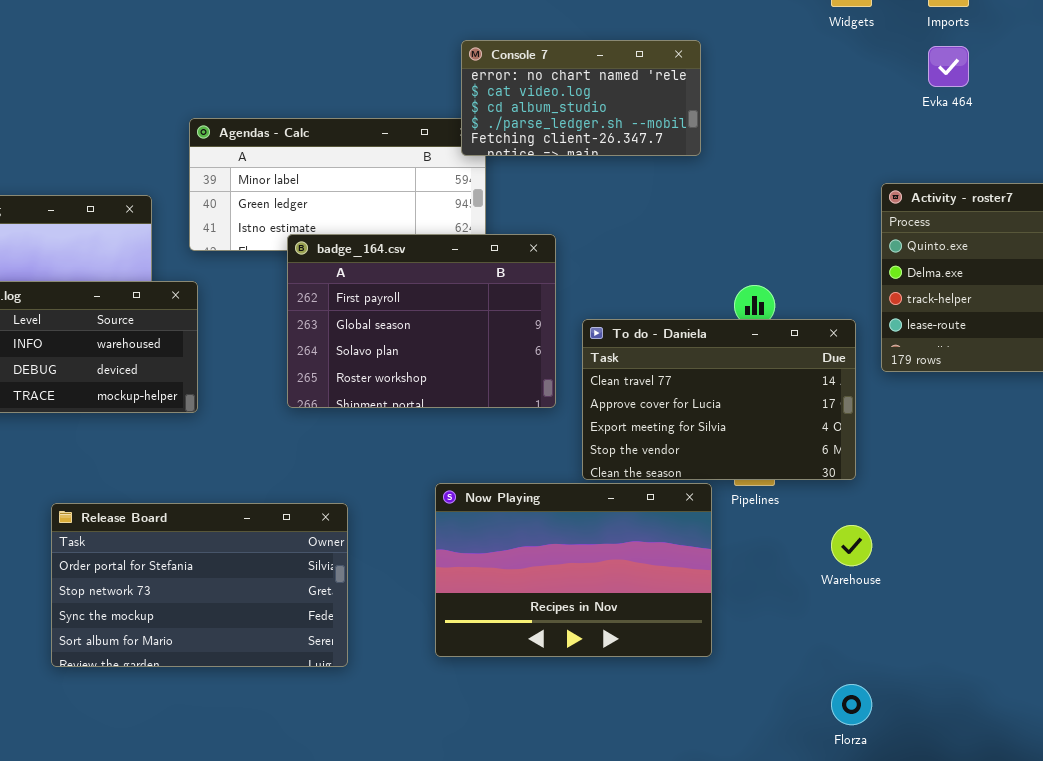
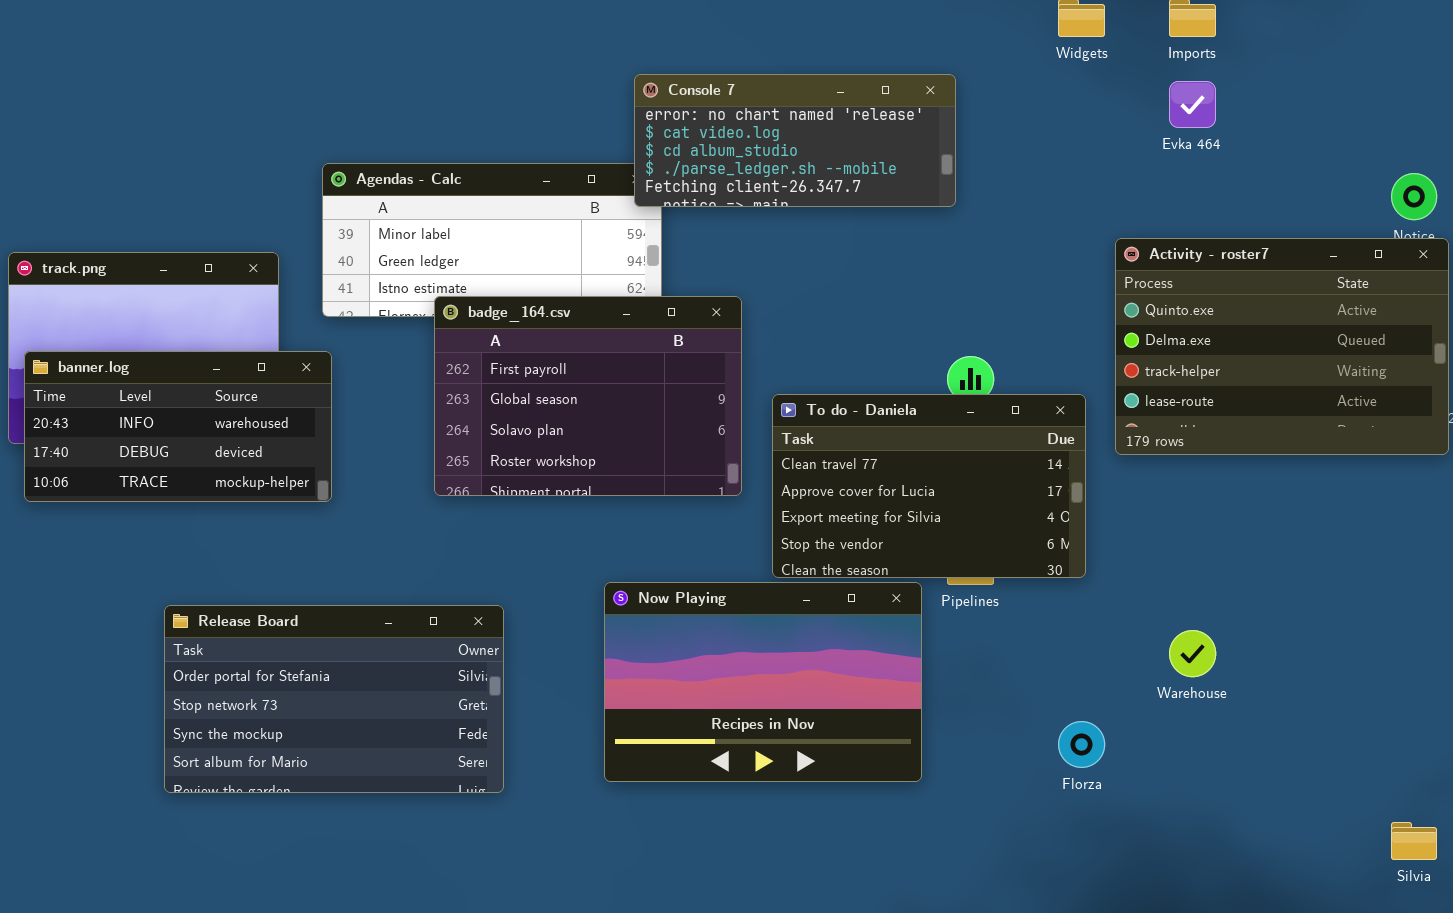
Console 7: [461,40,701,156] -> [634,74,956,207], resized
Warehouse: [831,525,872,566] -> [1169,630,1216,677], moved
Florza: [831,684,872,725] -> [1058,721,1105,768], moved

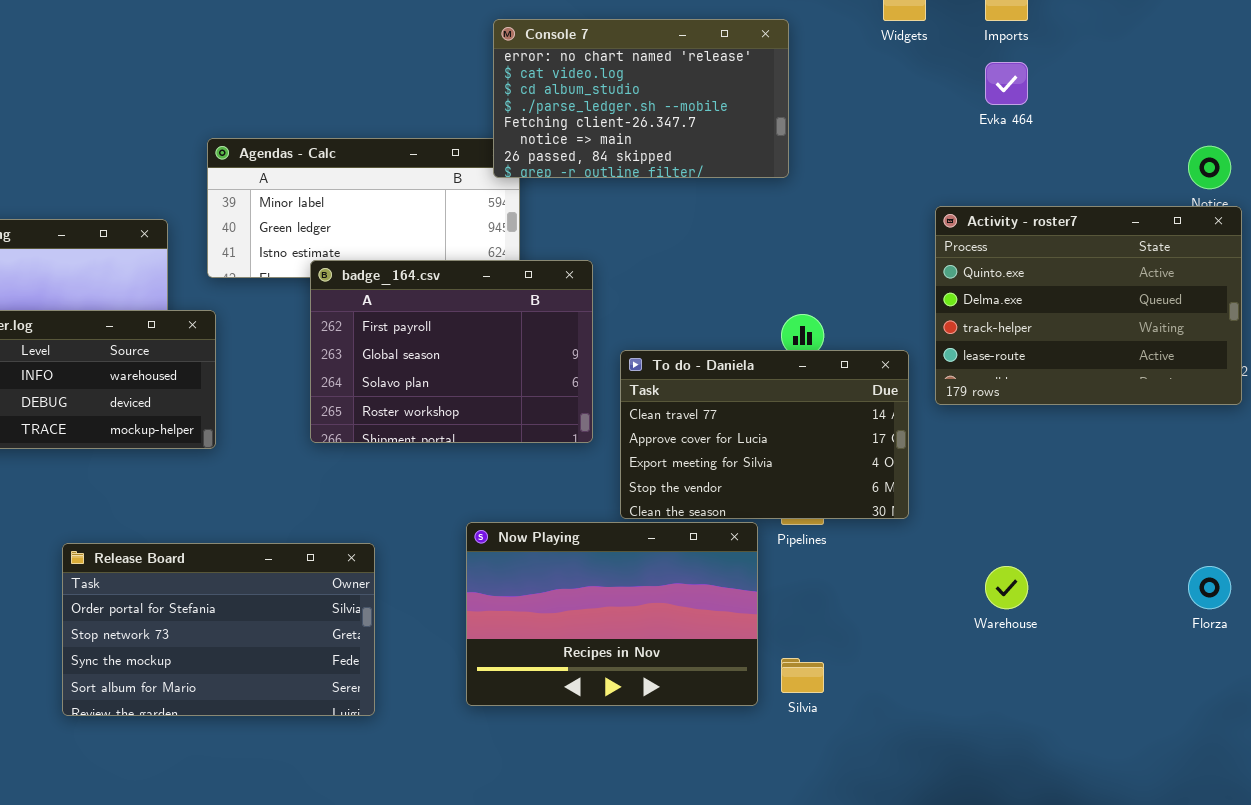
Console 7: [634,74,956,207] -> [493,19,789,178], resized
Florza: [1058,721,1105,768] -> [1188,566,1231,609], moved
Silvia: [1391,822,1437,860] -> [781,658,824,693], moved

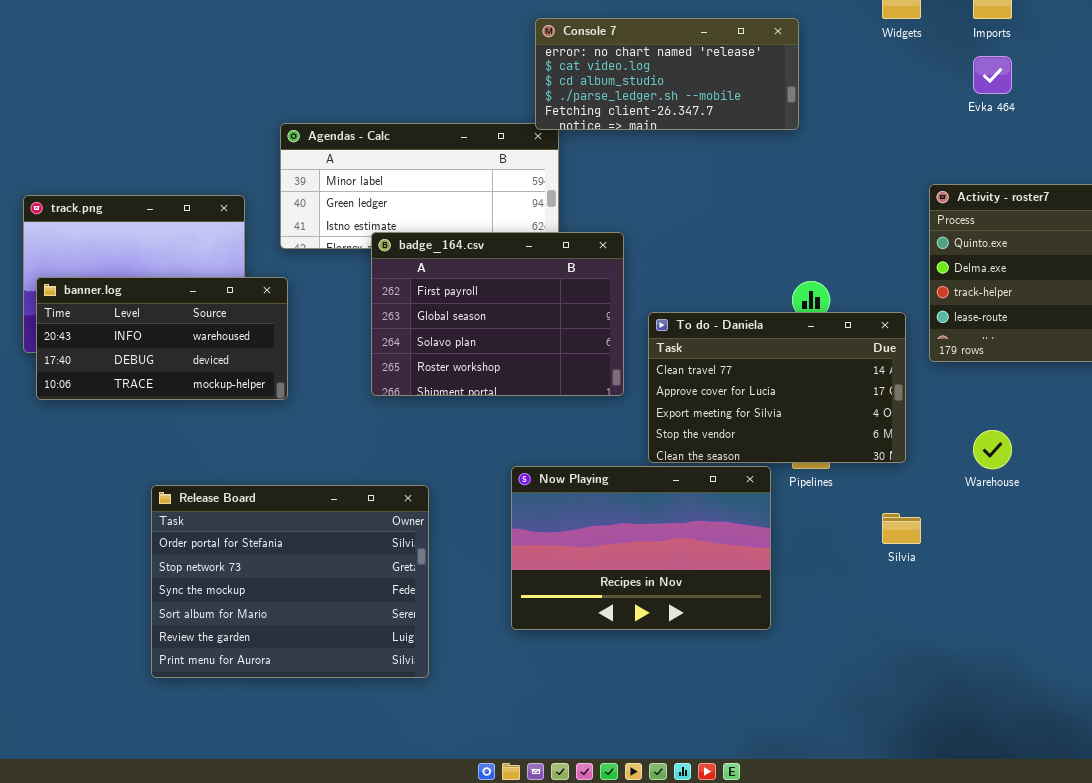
Console 7: [493,19,789,178] -> [535,18,799,130], resized
Release Board: [62,543,375,716] -> [151,485,429,678], resized
Warehouse: [985,566,1028,609] -> [973,430,1012,469], moved
Silvia: [781,658,824,693] -> [882,513,921,544], moved

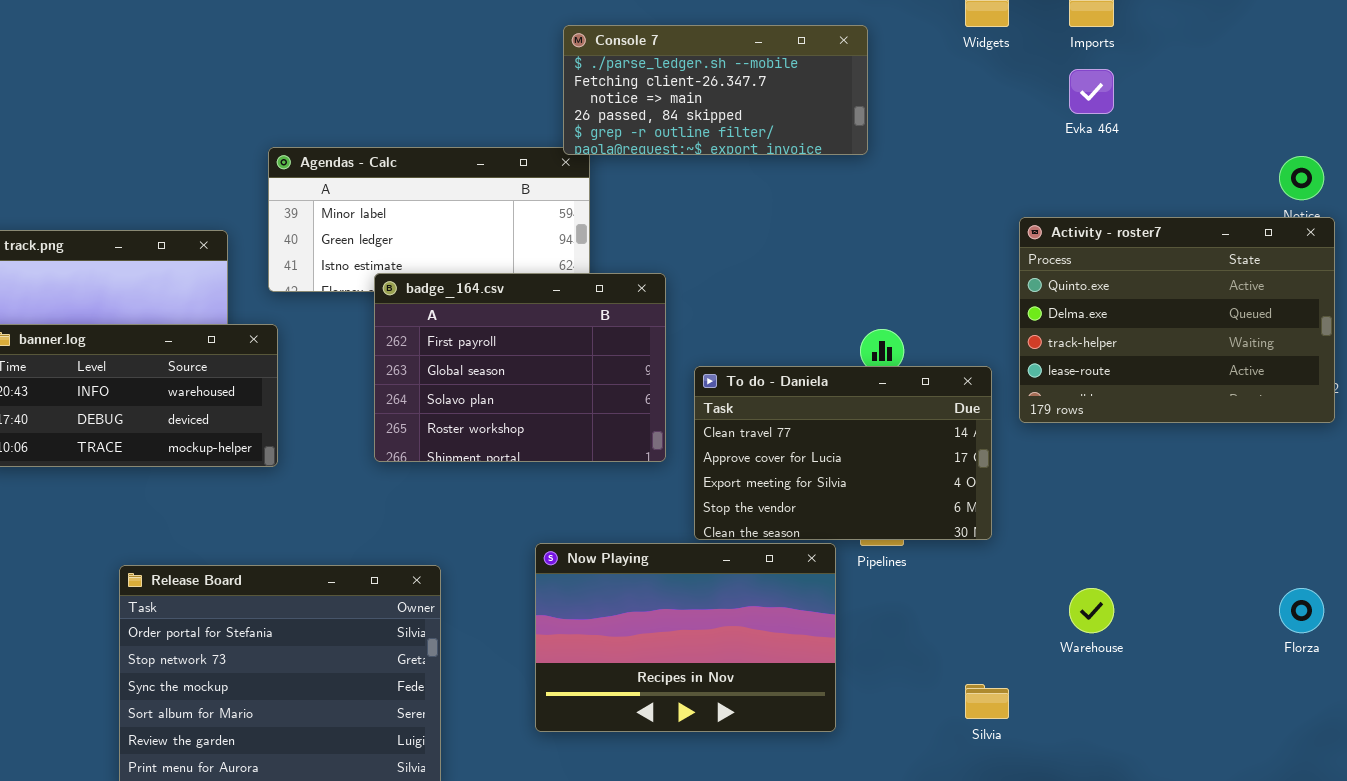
Console 7: [535,18,799,130] -> [563,25,868,155], scrolled down 3 rows
Warehouse: [973,430,1012,469] -> [1069,588,1114,633], moved
Silvia: [882,513,921,544] -> [965,684,1009,719], moved

